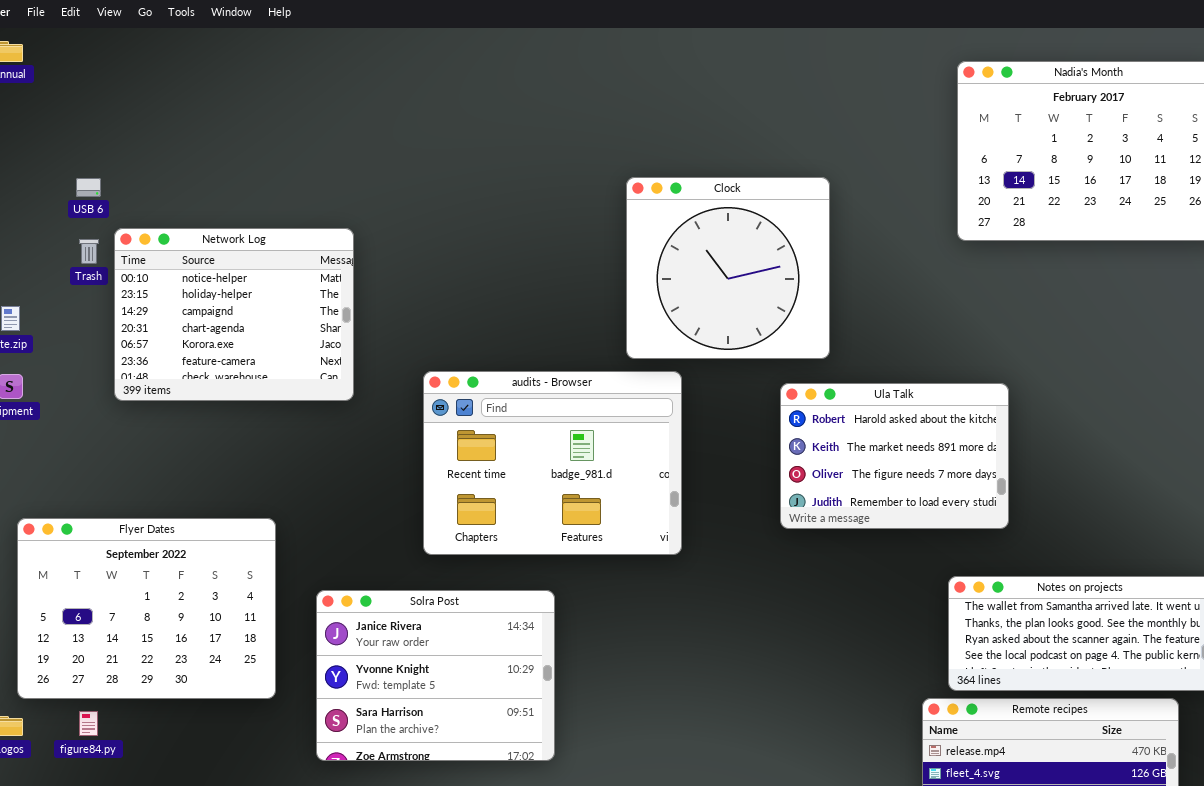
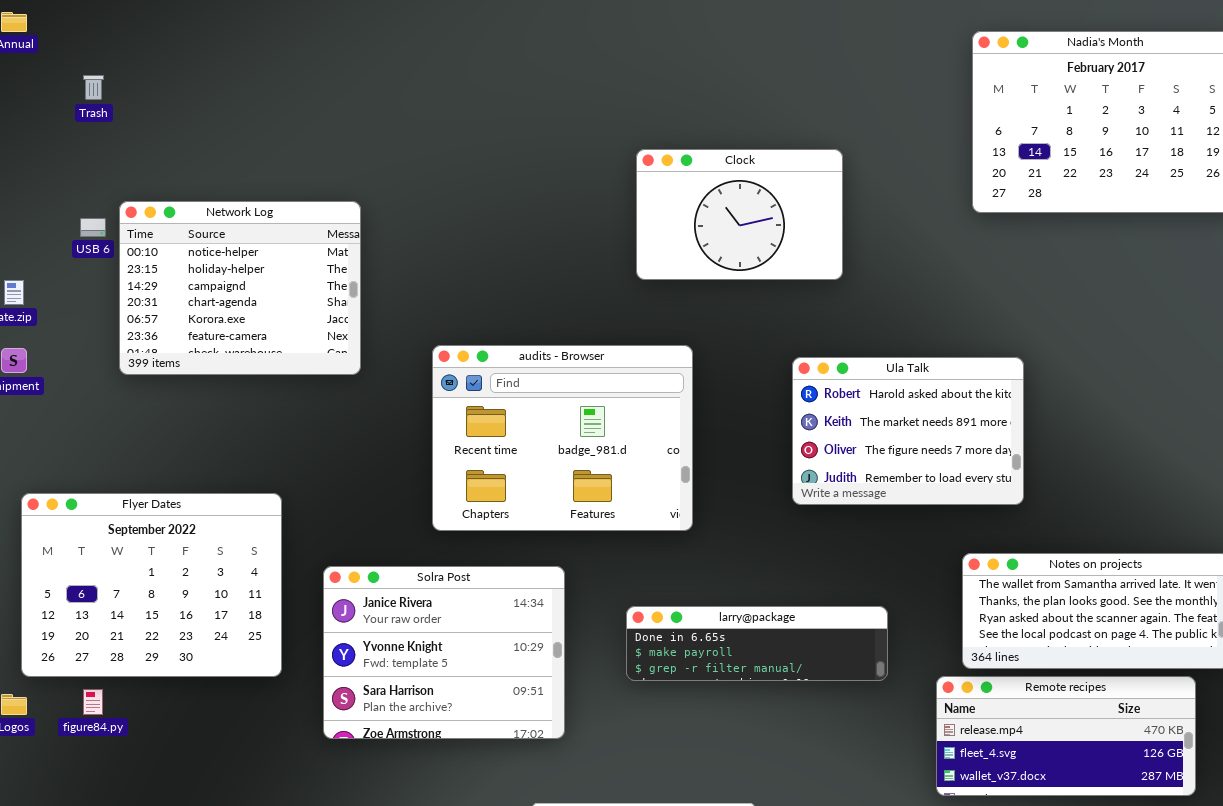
Clock: [626,177,830,359] -> [636,149,843,280], resized
USB 6: [76,178,101,197] -> [80,218,106,237], moved
Trash: [79,239,99,264] -> [83,75,104,100], moved
larry@package: none -> [626,606,888,681], opened

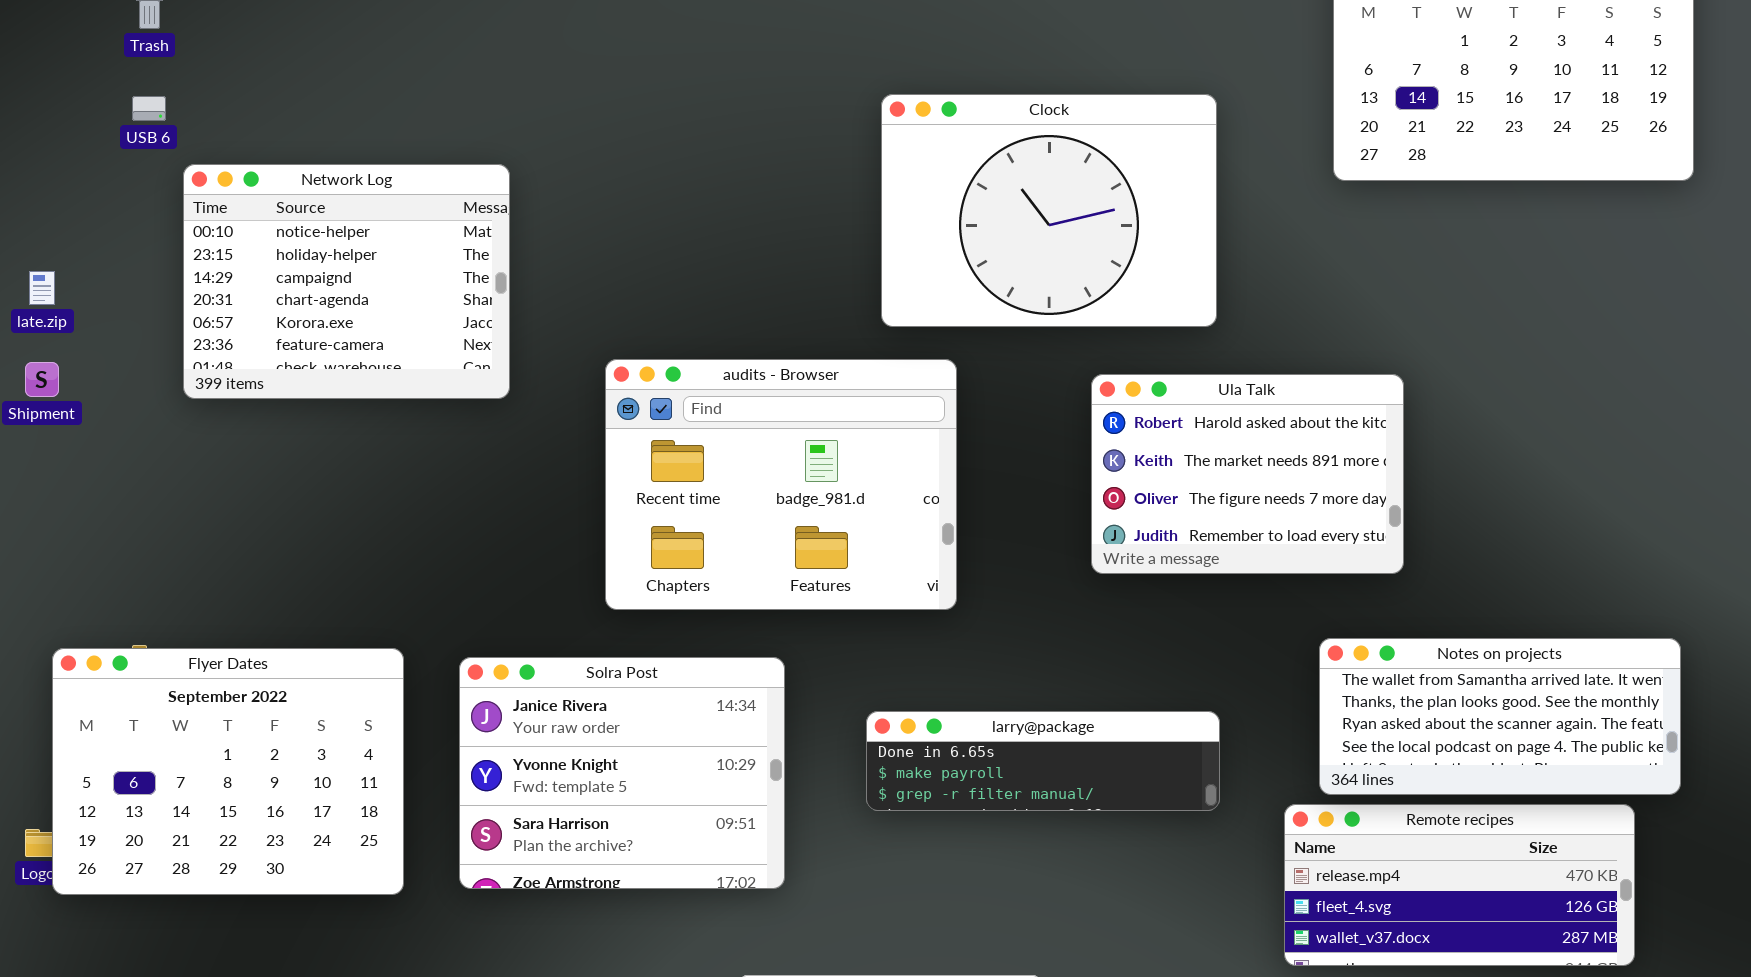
Clock: [636,149,843,280] -> [881,94,1217,327], resized
USB 6: [80,218,106,237] -> [132,96,166,121], moved
Flyer Dates: [21,493,282,677] -> [52,648,404,895], moved

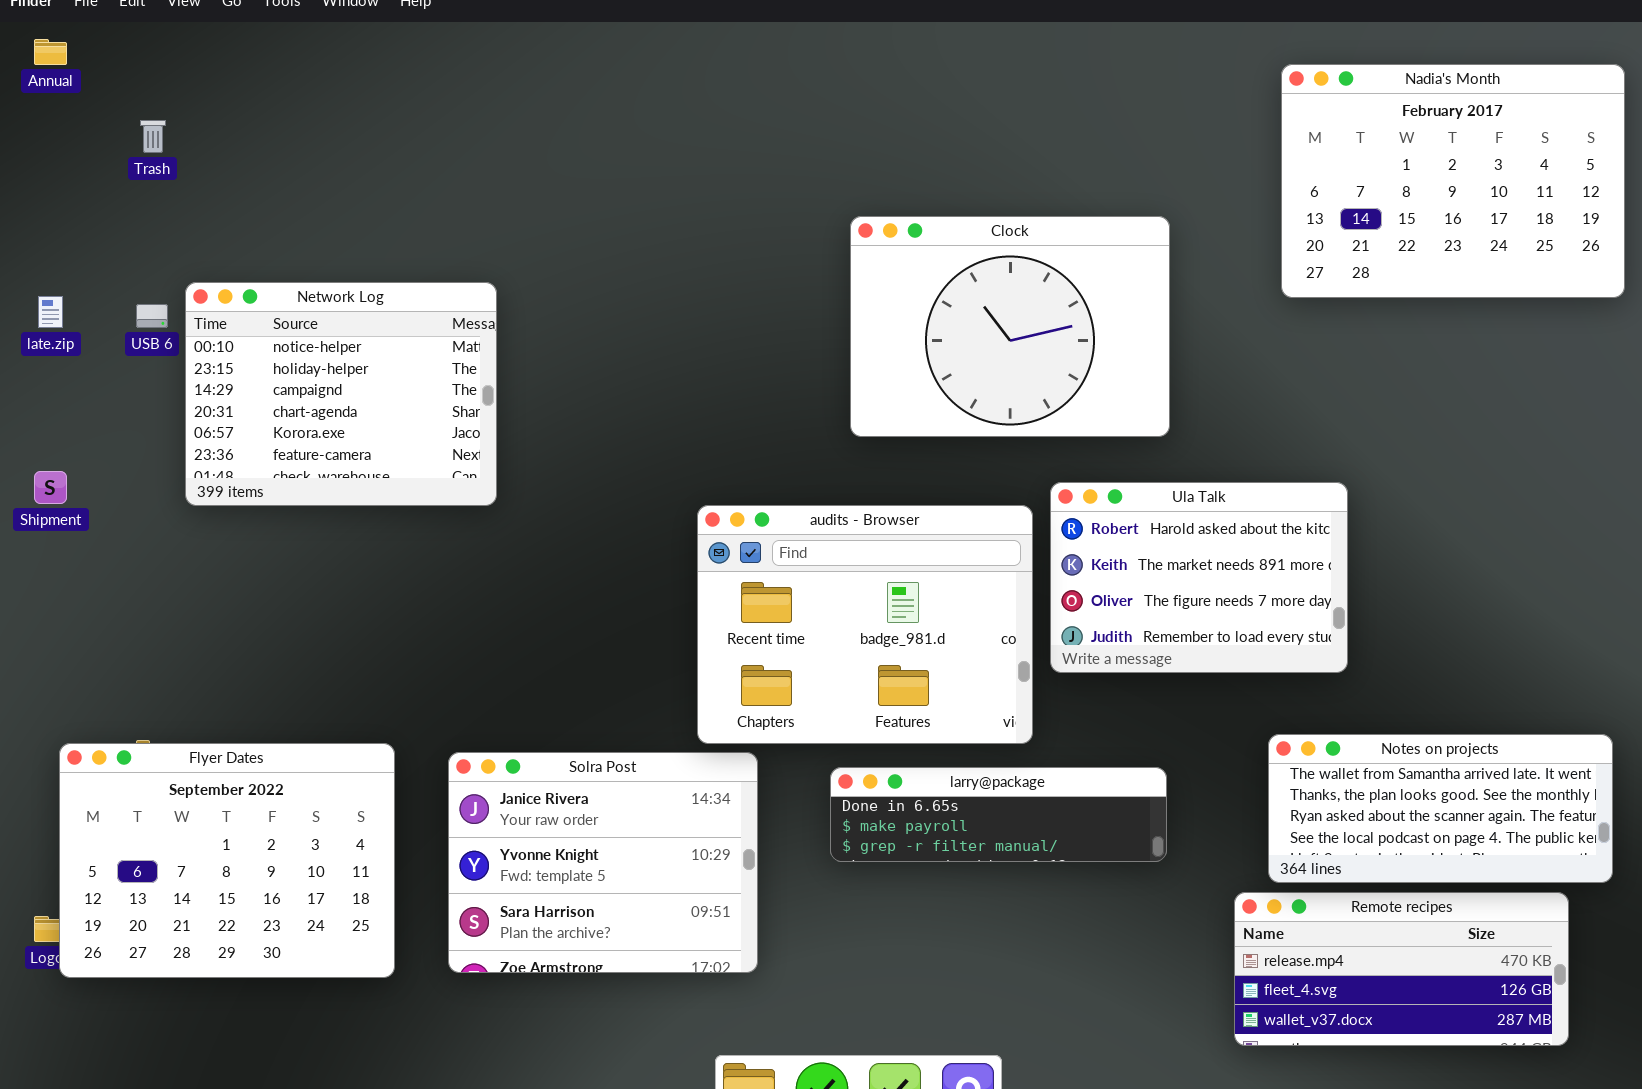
USB 6: [132,96,166,121] -> [136,304,168,328], moved
late.zip: [29,271,55,305] -> [38,296,63,328], moved
audits - Browser: [605,359,957,610] -> [697,505,1033,744], moved
larry@package: [866,711,1220,811] -> [830,767,1167,862], moved

